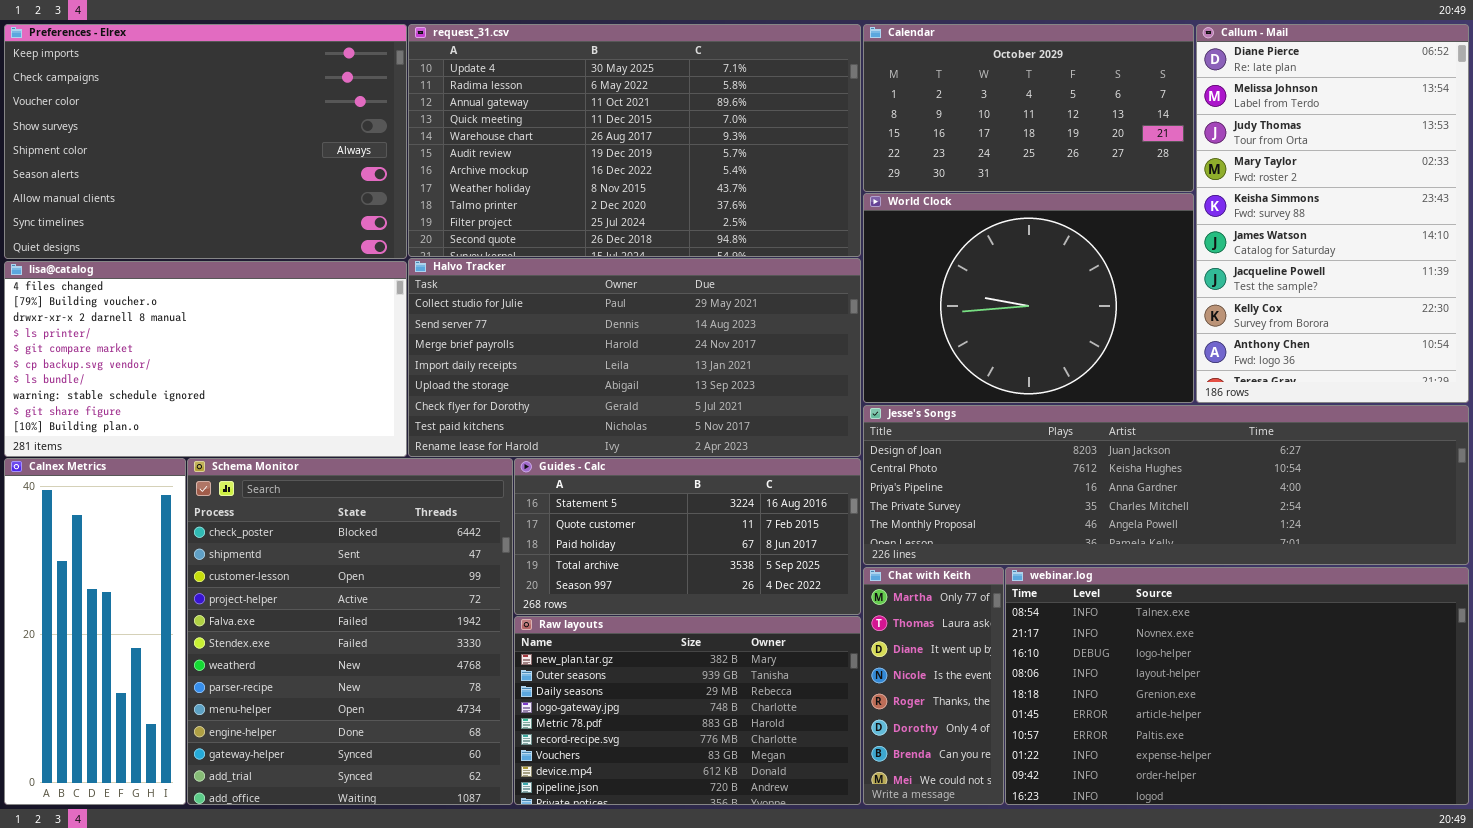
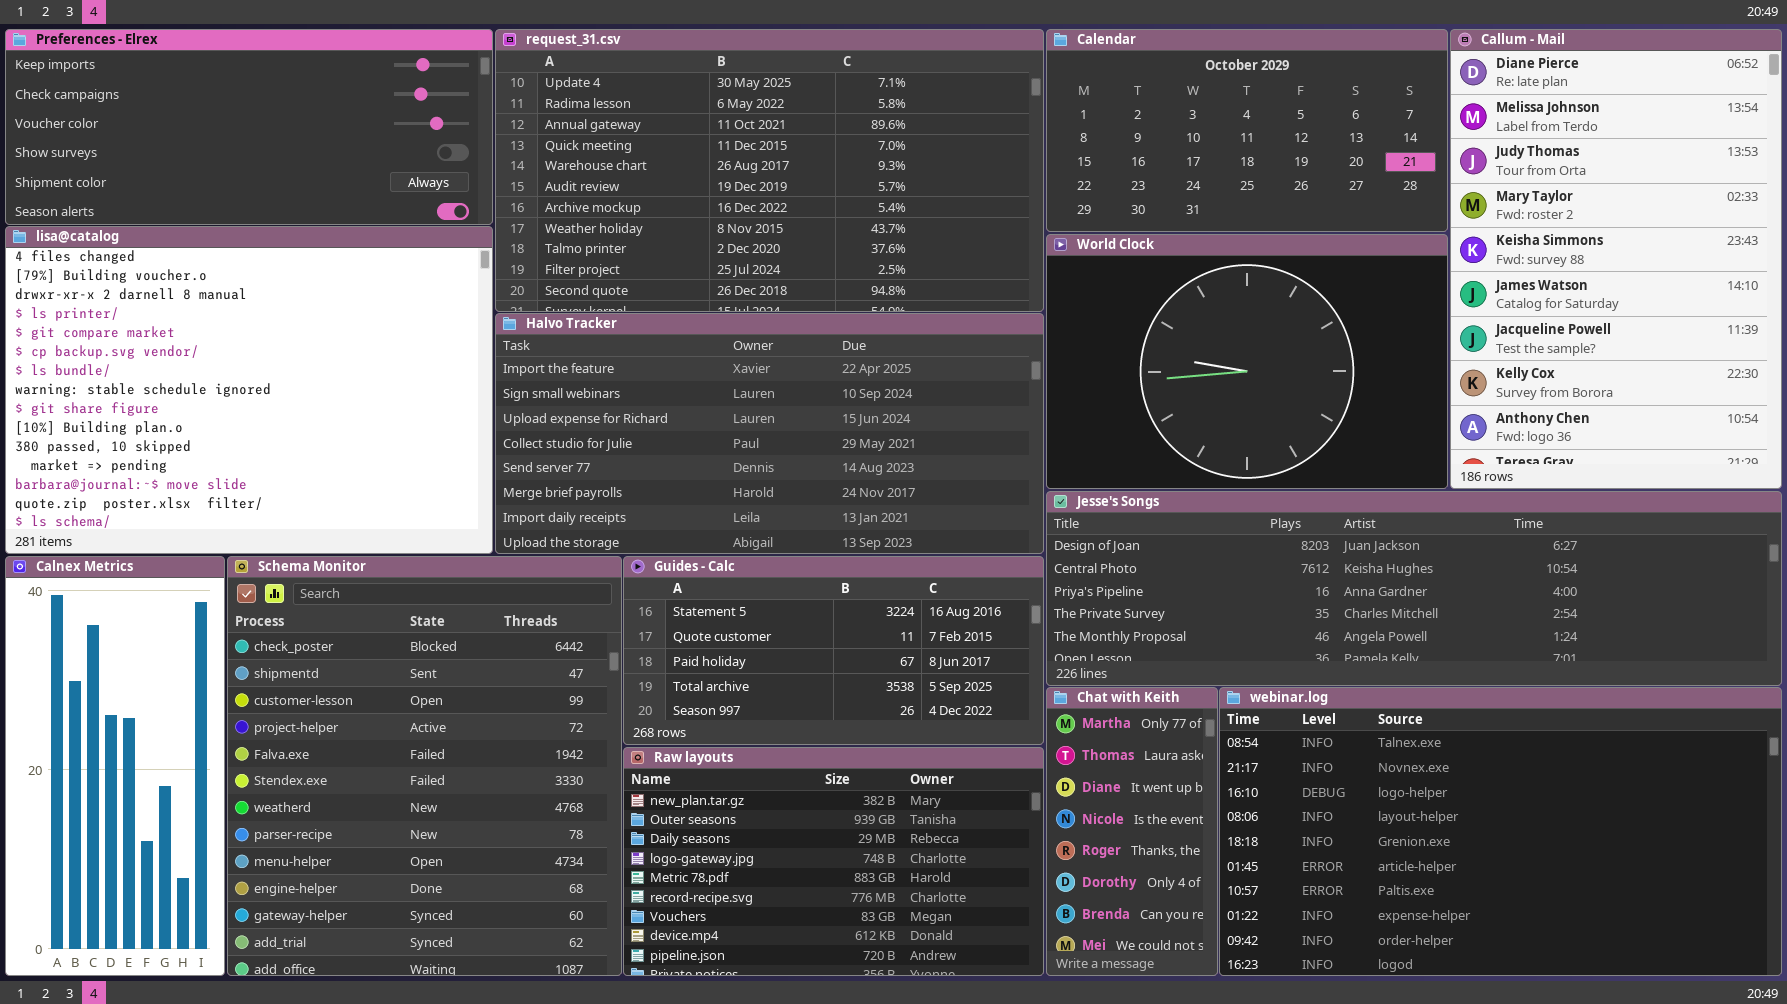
Preferences - Elrex: [4,24,407,259] -> [5,29,493,225], resized
Halvo Tracker: [408,258,861,457] -> [495,313,1044,554], scrolled up 3 rows
lisa@catalog: [4,261,407,457] -> [5,226,493,554], resized

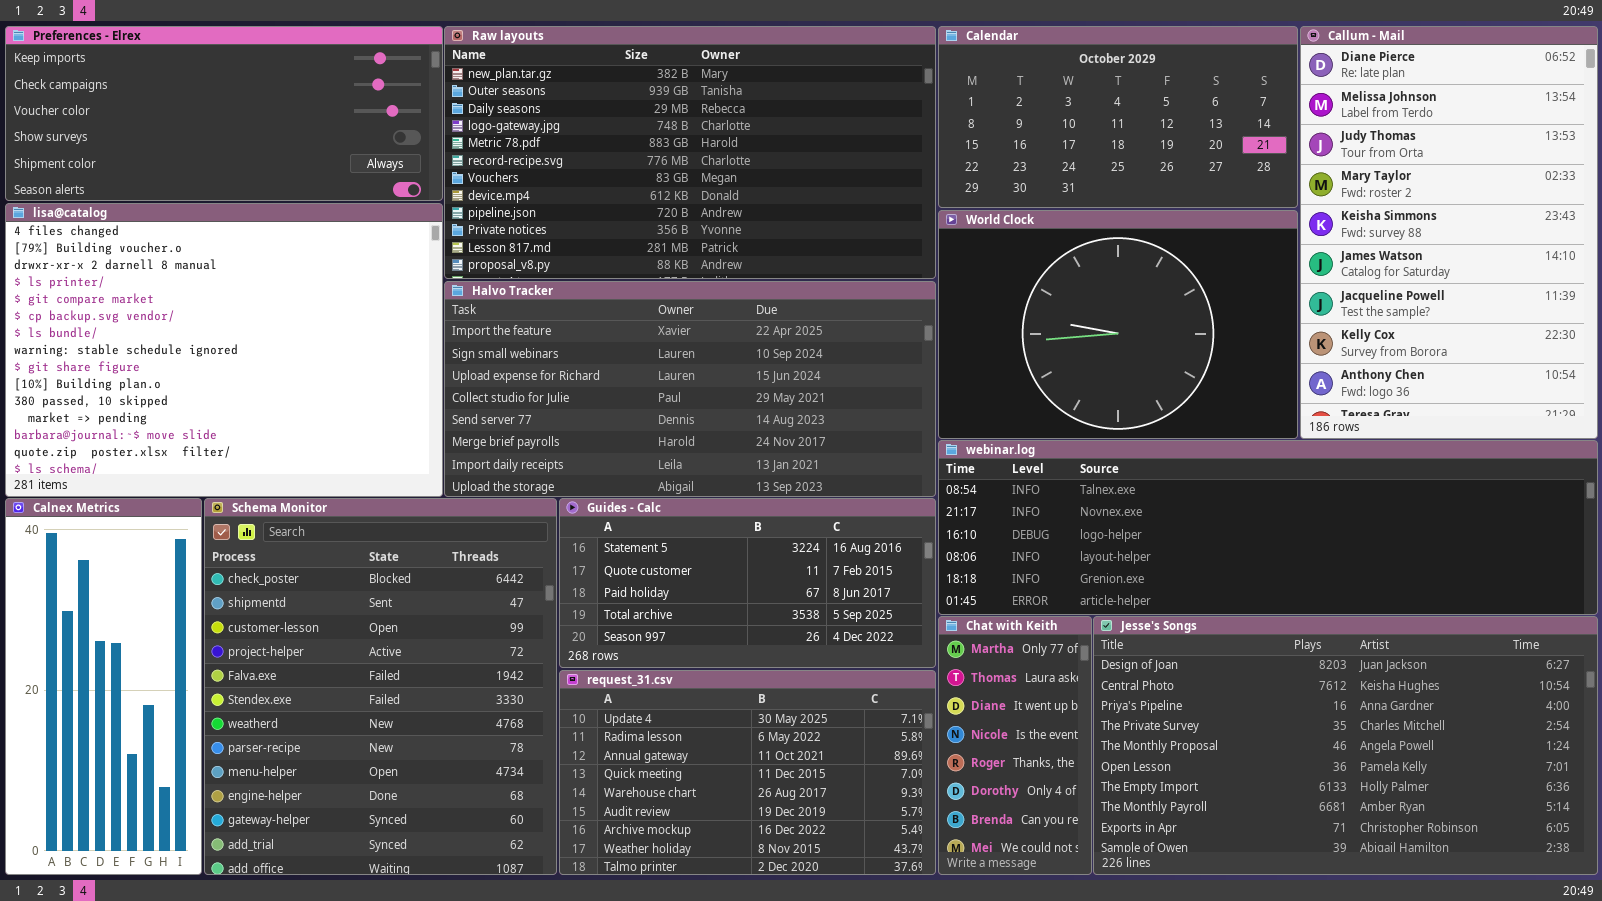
request_31.csv: [495,29,1044,312] -> [559,670,936,875], moved, resized
Jesse's Songs: [1046,491,1782,686] -> [1093,616,1598,875], moved, resized
webinar.log: [1219,687,1782,976] -> [938,440,1598,615], moved, resized
Raw layouts: [623,747,1044,976] -> [444,26,936,279], moved, resized

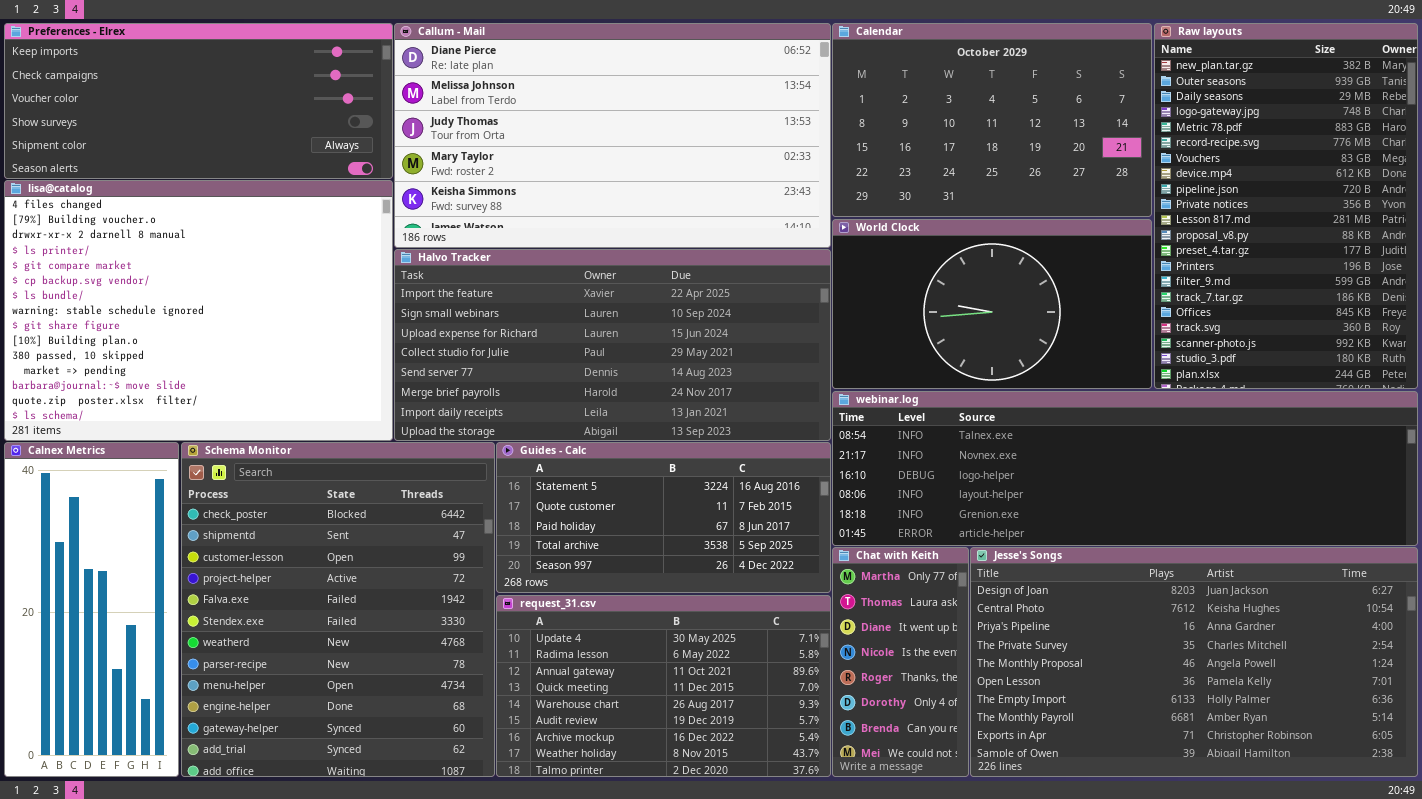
Raw layouts: [444,26,936,279] -> [1154,23,1418,389], moved, resized
Calendar: [938,26,1298,208] -> [832,23,1152,217], resized
Callum - Mail: [1300,26,1598,439] -> [394,23,831,248], moved, resized
World Clock: [938,210,1298,439] -> [832,219,1152,389], resized

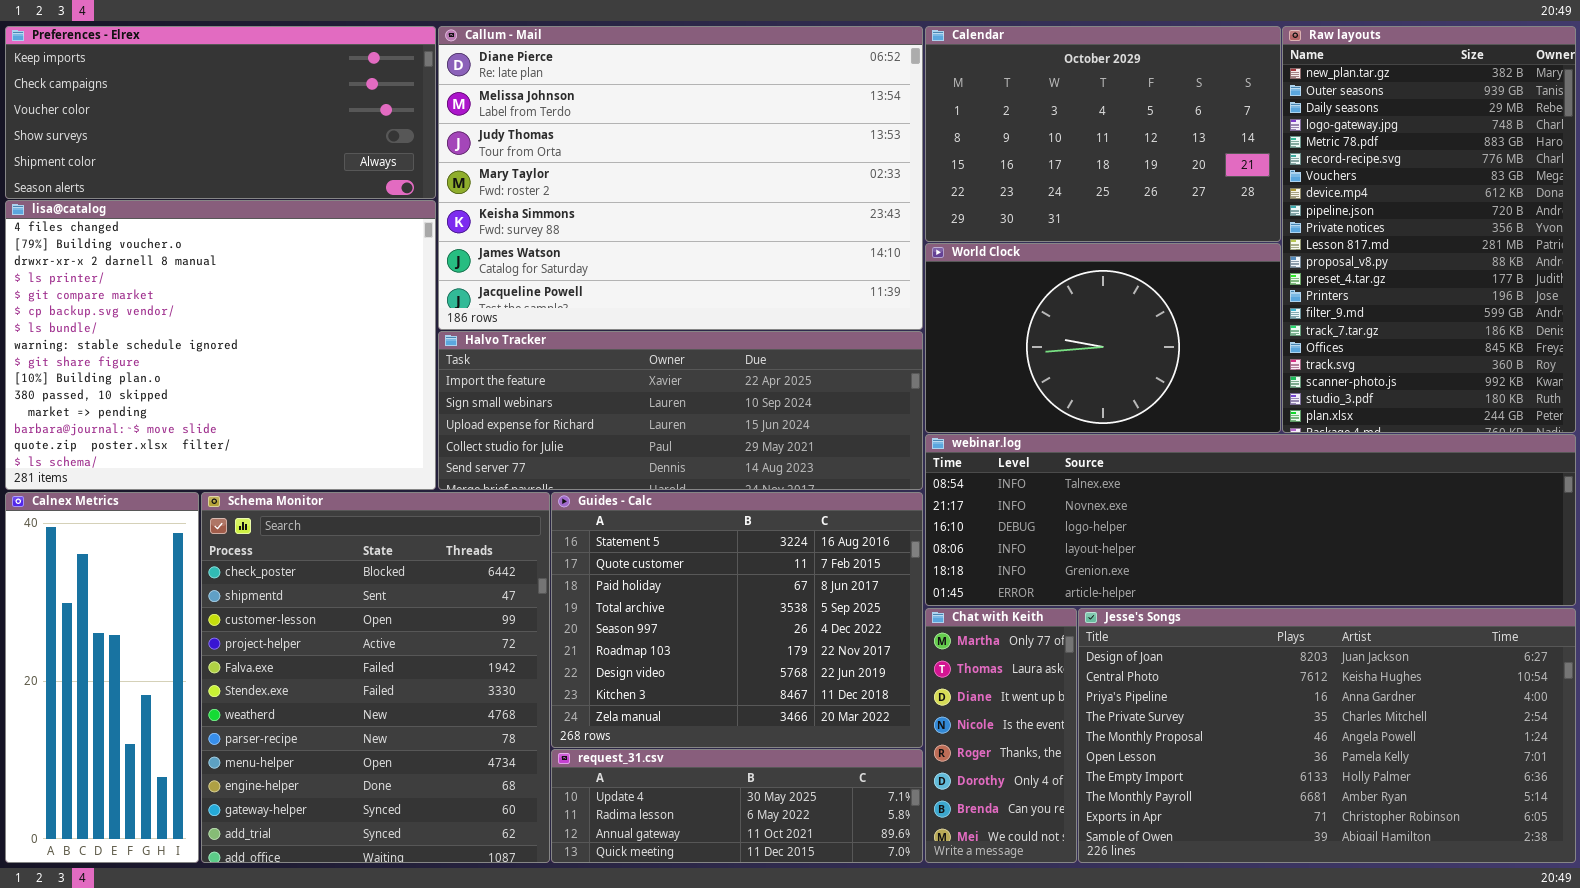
Callum - Mail: [394,23,831,248] -> [438,26,923,330], resized
Halvo Tracker: [394,249,831,441] -> [438,331,923,490], resized
Guides - Calc: [496,442,831,593] -> [551,492,923,748], resized
request_31.csv: [496,595,831,777] -> [551,749,923,863], resized

